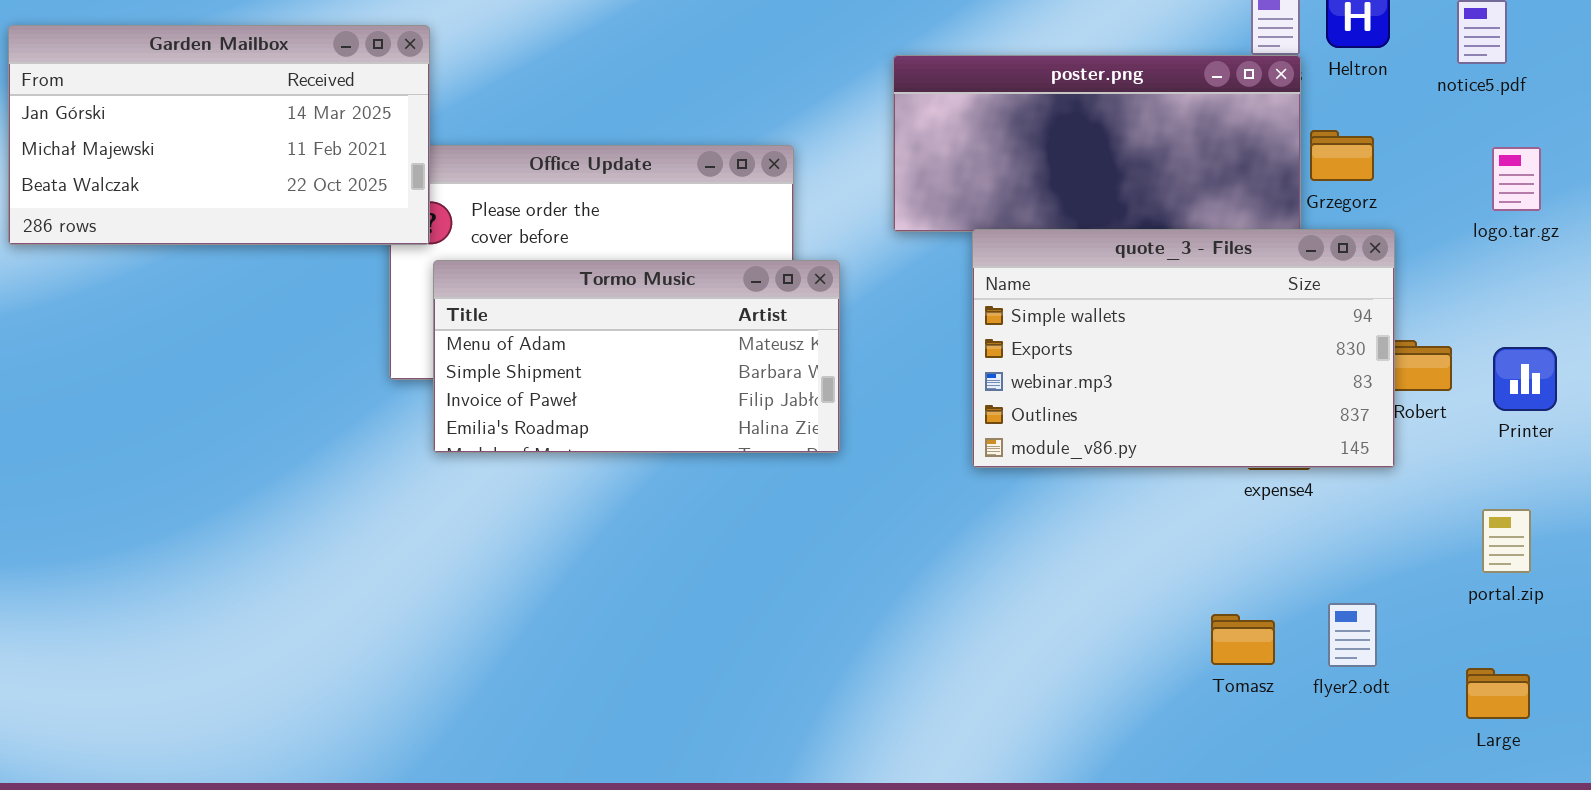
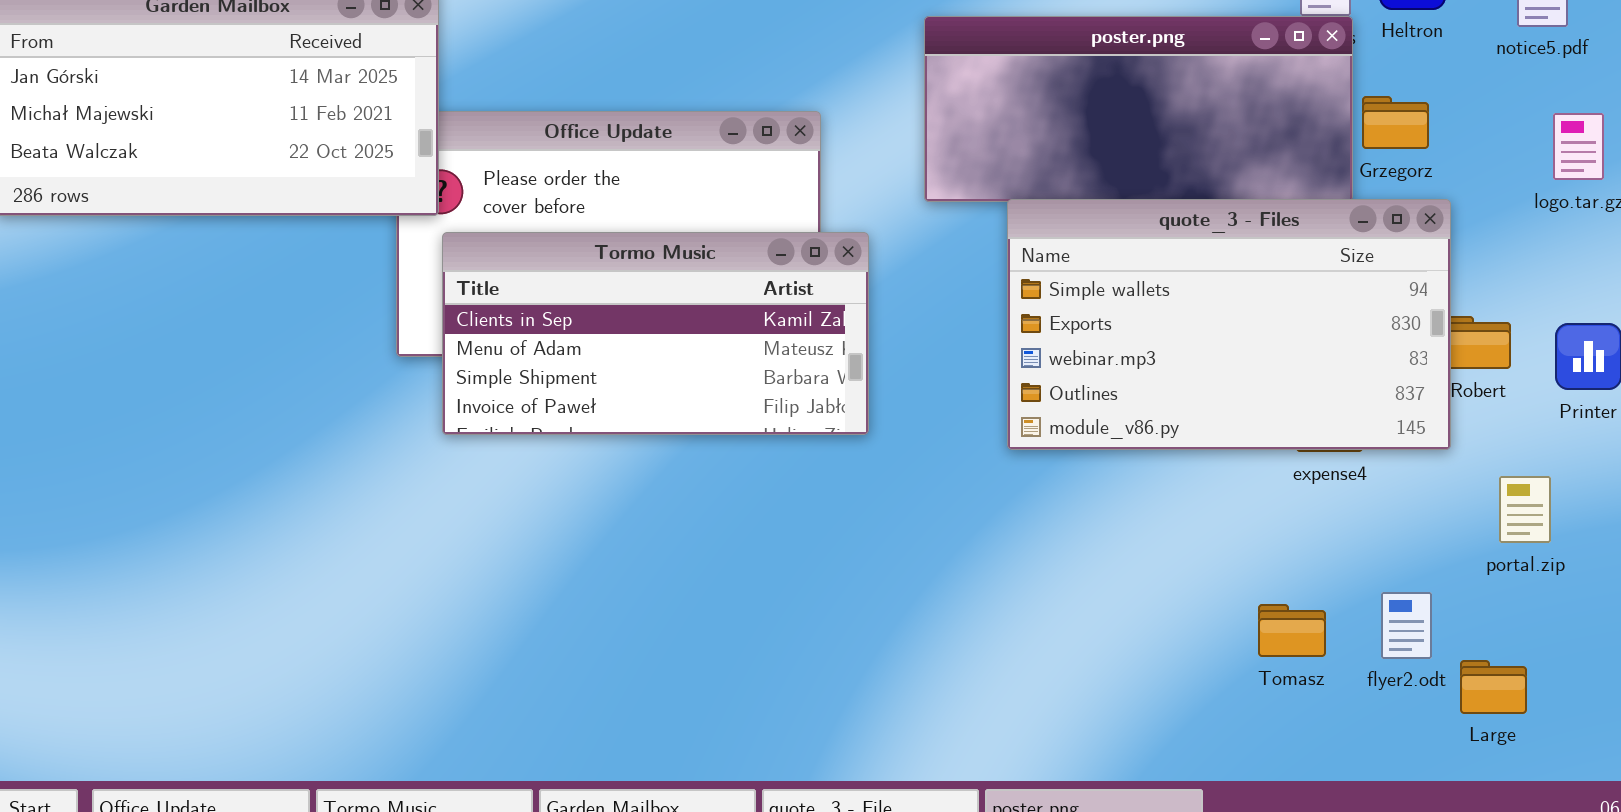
Tormo Music: [433,260,840,453] -> [442,232,869,435], scrolled up 1 row
portal.zip: [1482,509,1531,573] -> [1499,476,1551,543], moved
Large: [1466,668,1530,719] -> [1460,660,1527,714], moved

